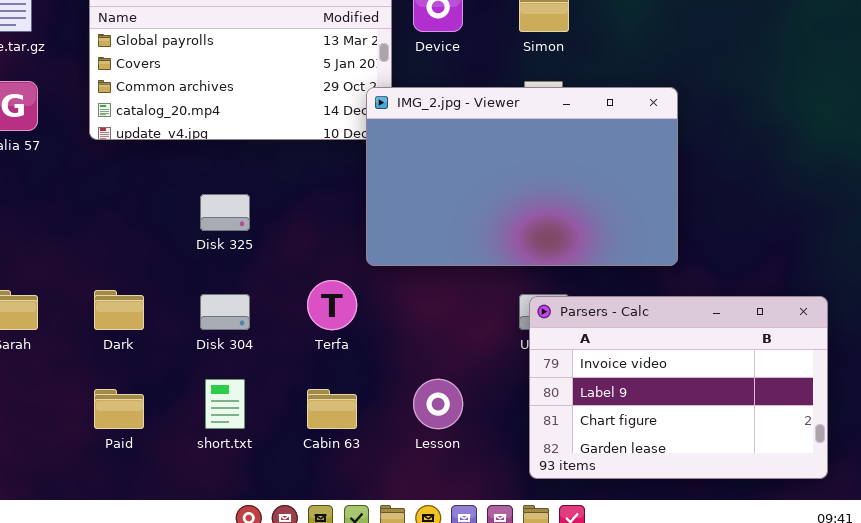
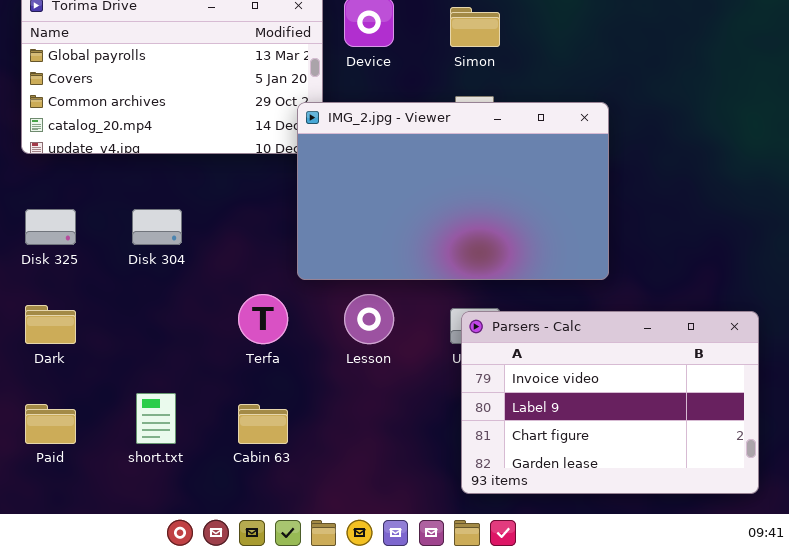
Disk 325: [200,194,250,231] -> [25,209,76,245], moved
Disk 304: [200,294,250,330] -> [132,209,182,245], moved
Lesson: [413,379,463,429] -> [344,294,394,344], moved

